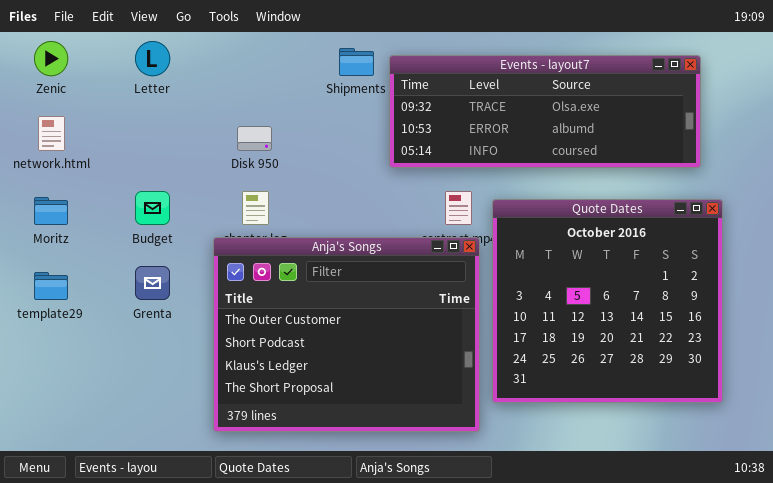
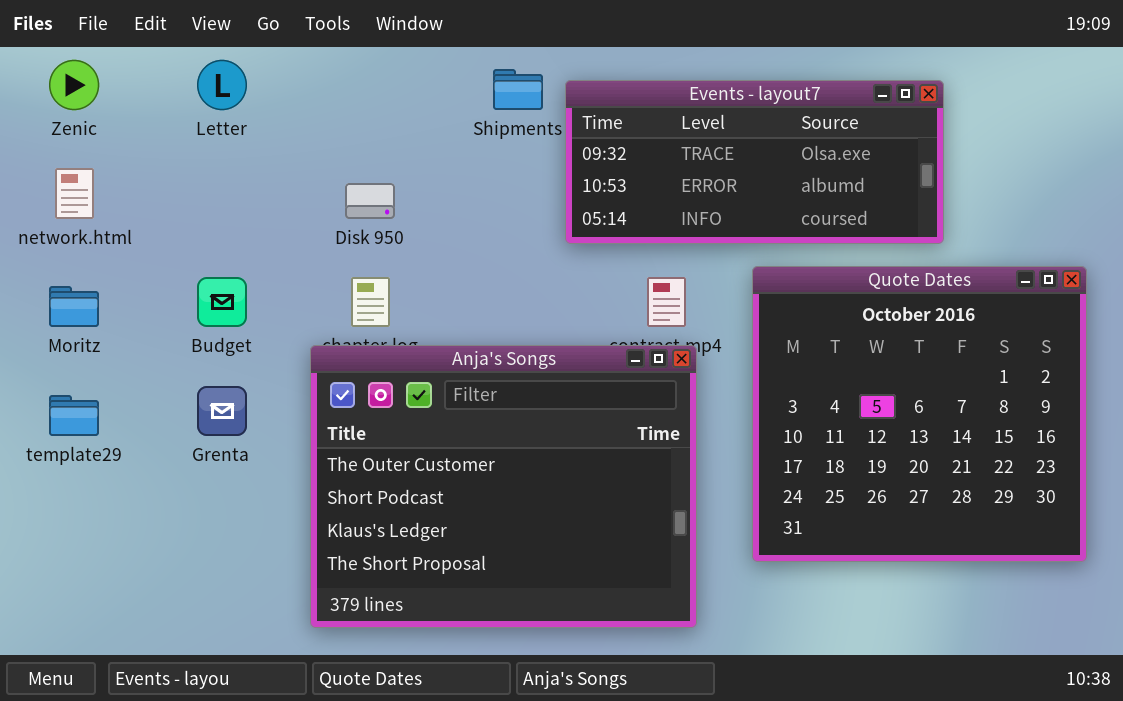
Events - layout7: [389,55,701,168] -> [565,80,944,244], resized
Quote Dates: [492,199,723,403] -> [752,266,1087,562], moved

